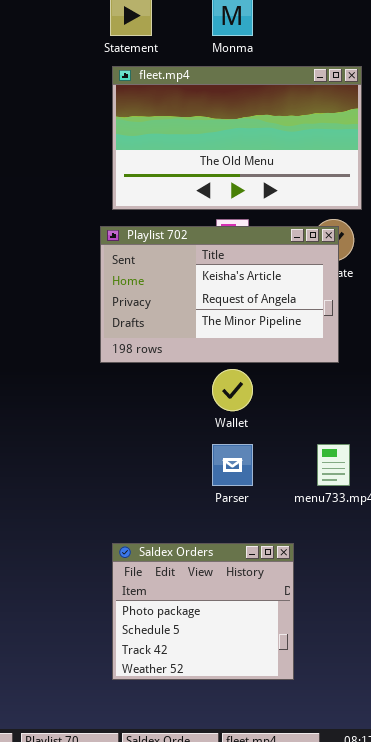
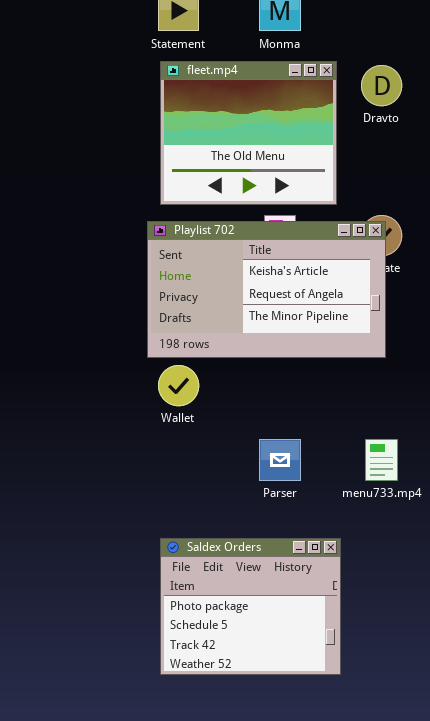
fleet.mp4: [112,66,362,210] -> [160,61,337,205], resized
Wallet: [212,369,253,411] -> [158,365,199,406], moved

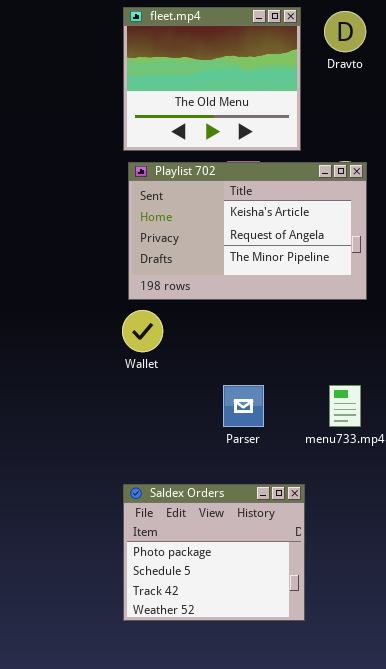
Playlist 702: [147,221,386,358] -> [128,162,367,300], moved

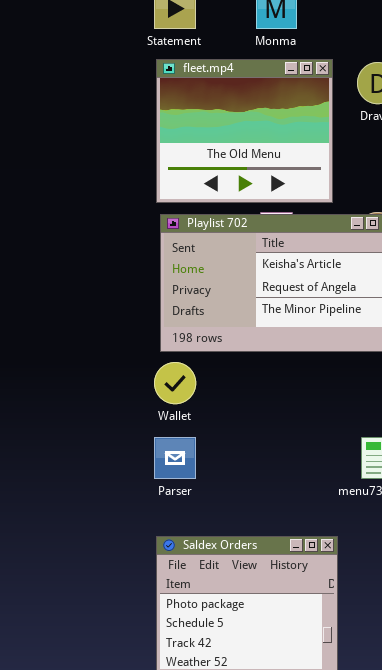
Parser: [223,385,264,427] -> [154,437,196,479], moved

